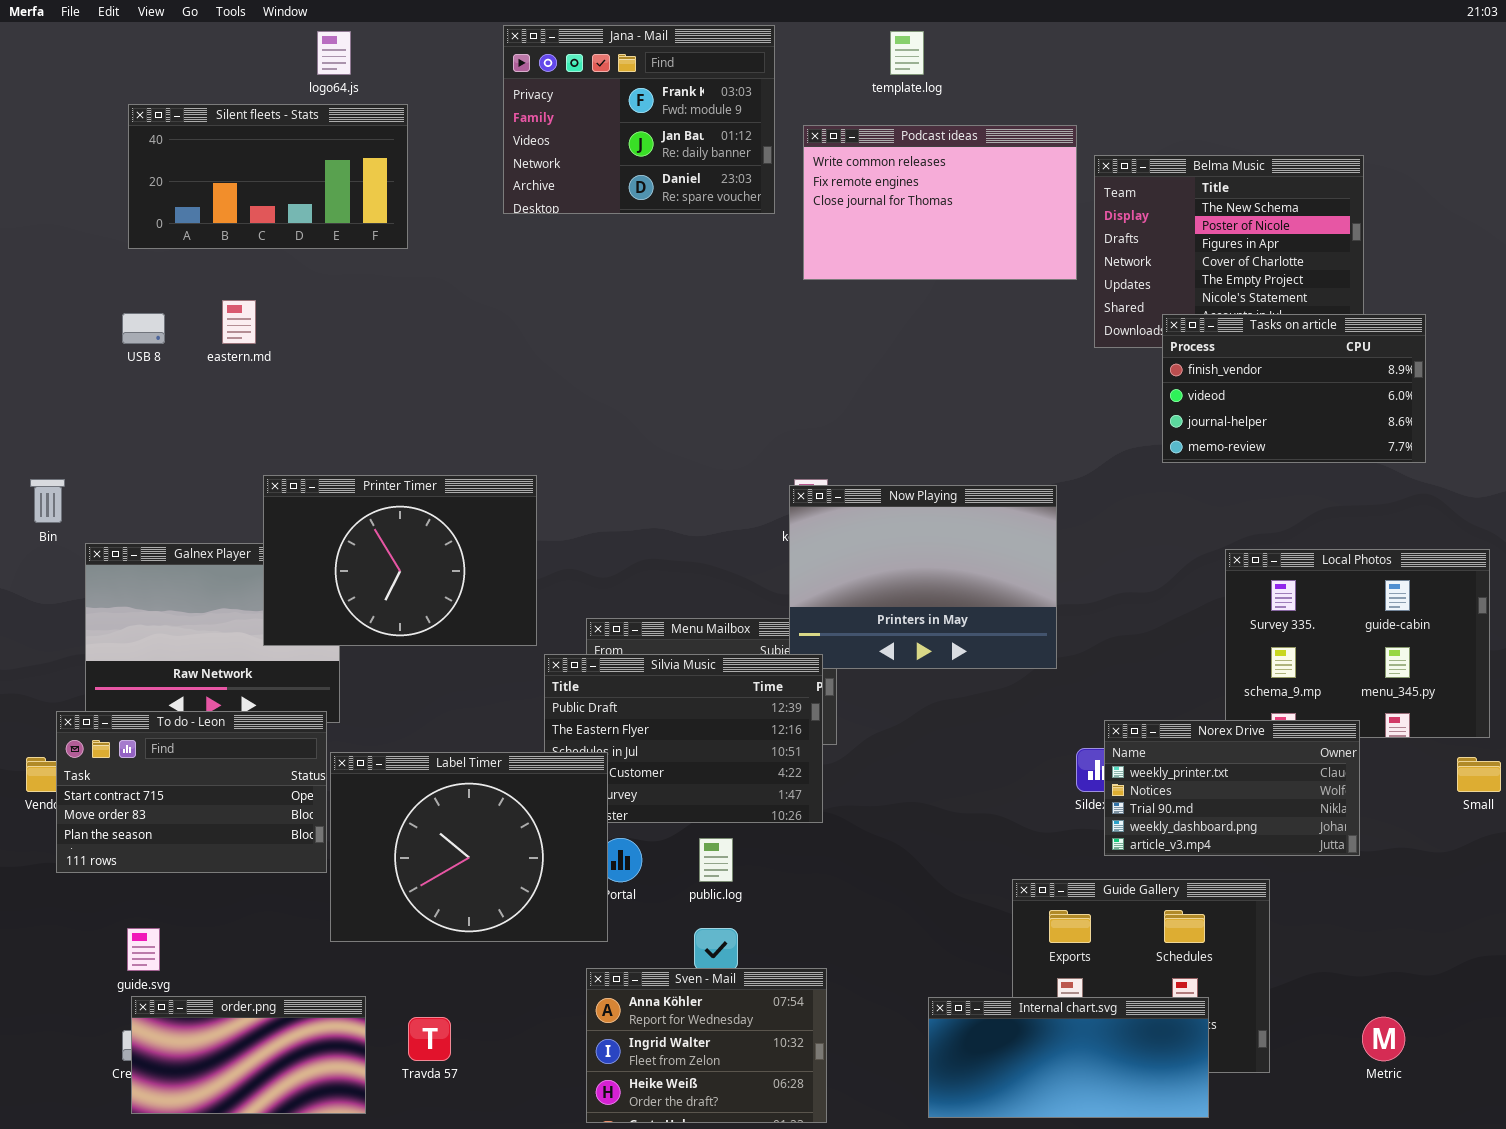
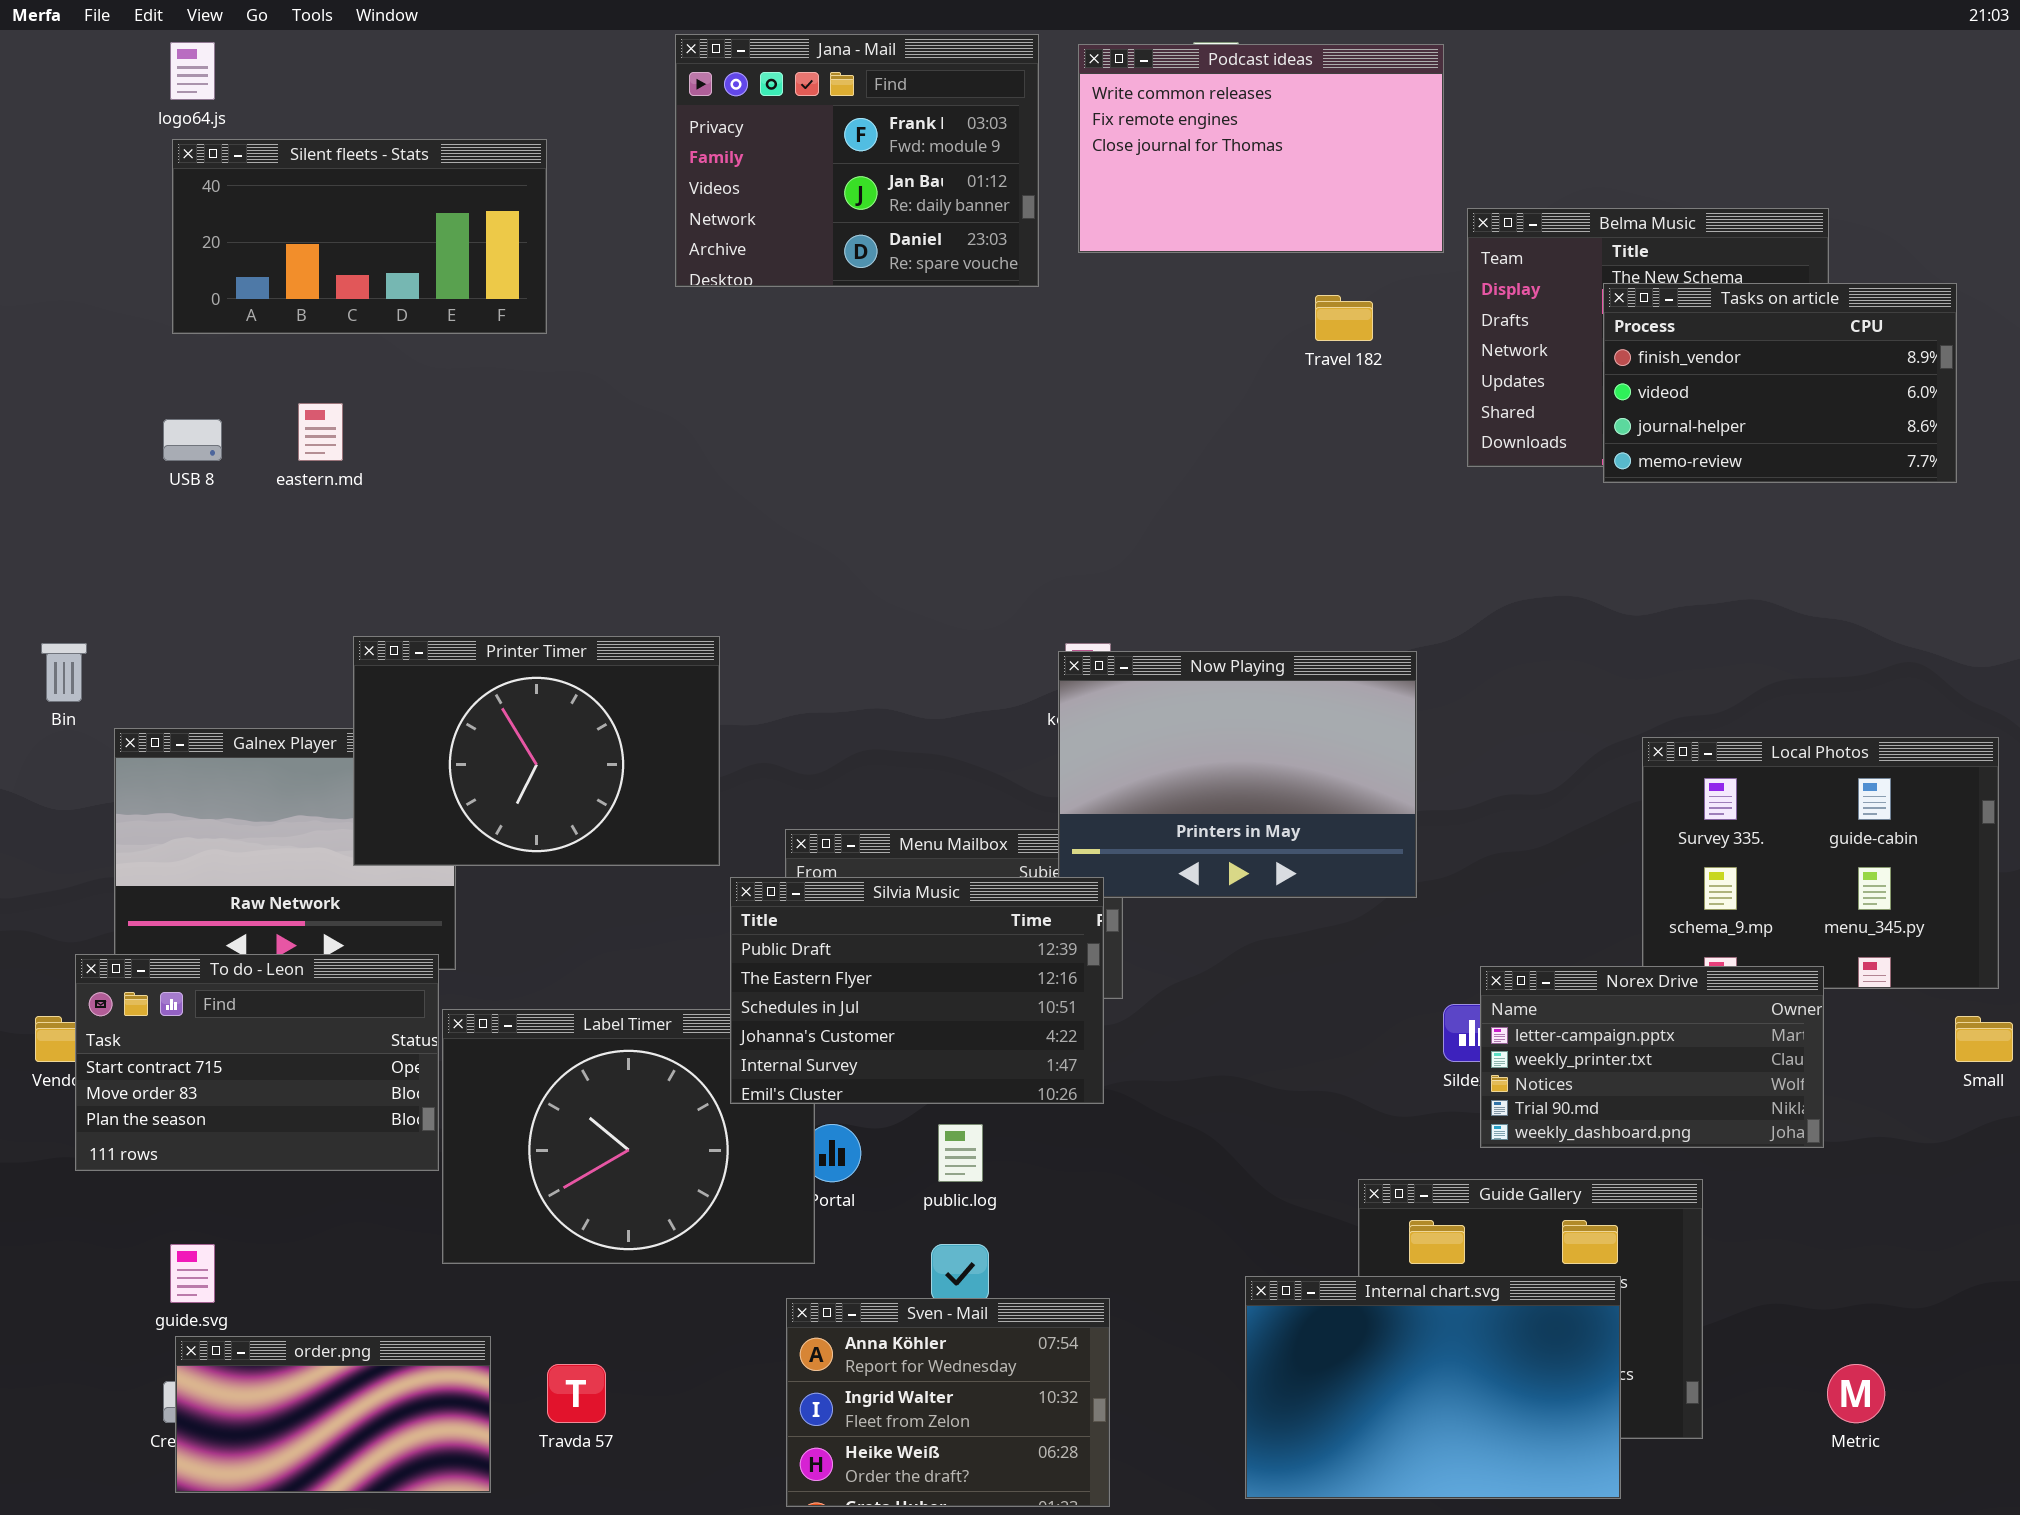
logo64.js: [317,31,351,75] -> [170,42,215,100], moved
Podcast ideas: [803,125,1077,280] -> [1078,44,1444,253], moved
Tasks on article: [1162,314,1426,463] -> [1603,283,1957,483], moved
Silvia Music: [544,654,823,823] -> [730,877,1104,1104], raised
Norex Drive: [1104,720,1360,856] -> [1480,966,1824,1148], scrolled up 1 row
Internal chart.svg: [928,997,1209,1118] -> [1245,1276,1621,1499], resized

